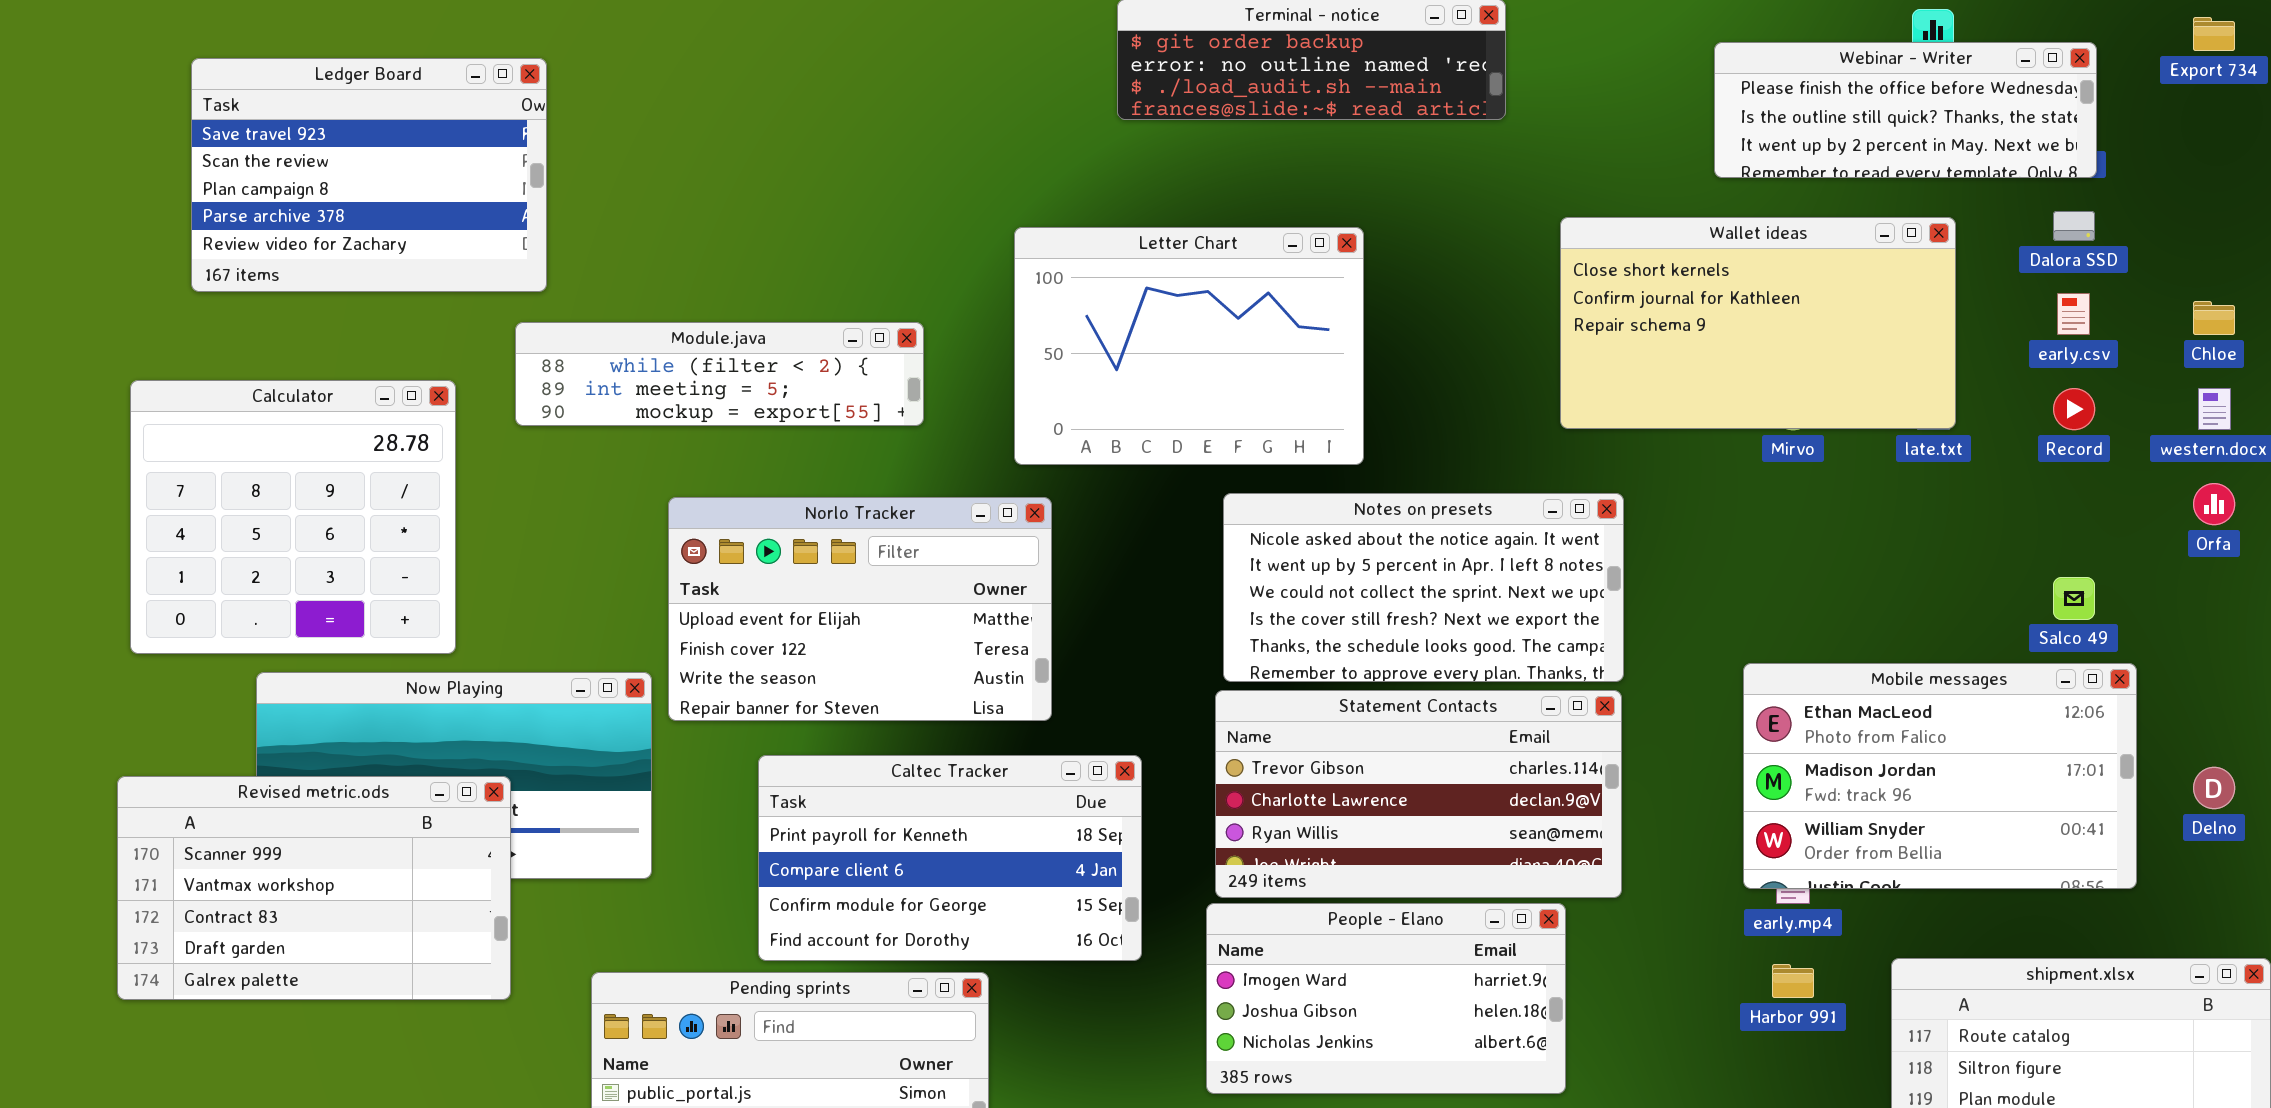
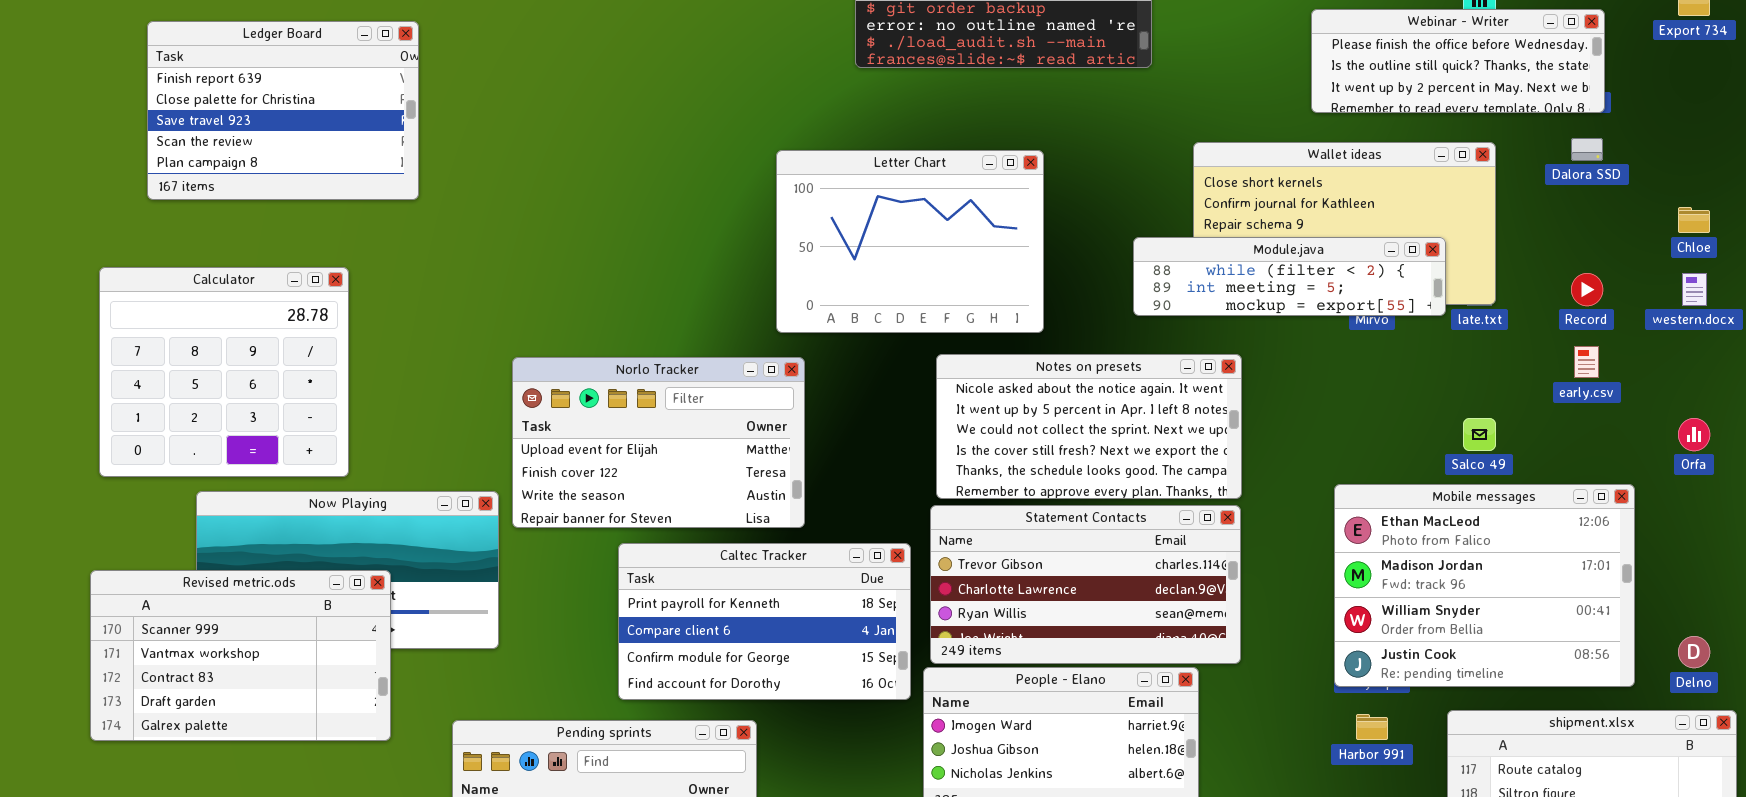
Ledger Board: [191,58,547,292] -> [147,21,419,200], scrolled up 2 rows
early.csv: [2057,293,2090,335] -> [1574,346,1599,378], moved
Module.java: [515,322,924,426] -> [1133,237,1446,316], moved
Orfa: [2193,483,2235,525] -> [1678,418,1710,451], moved
Salco 49: [2053,577,2095,620] -> [1463,418,1496,451], moved
Mobile messages: [1743,663,2137,889] -> [1334,484,1635,687], resized
Caltec Tracker: [758,755,1142,961] -> [618,543,911,700], moved
Delno: [2193,767,2235,809] -> [1678,636,1710,668], moved

